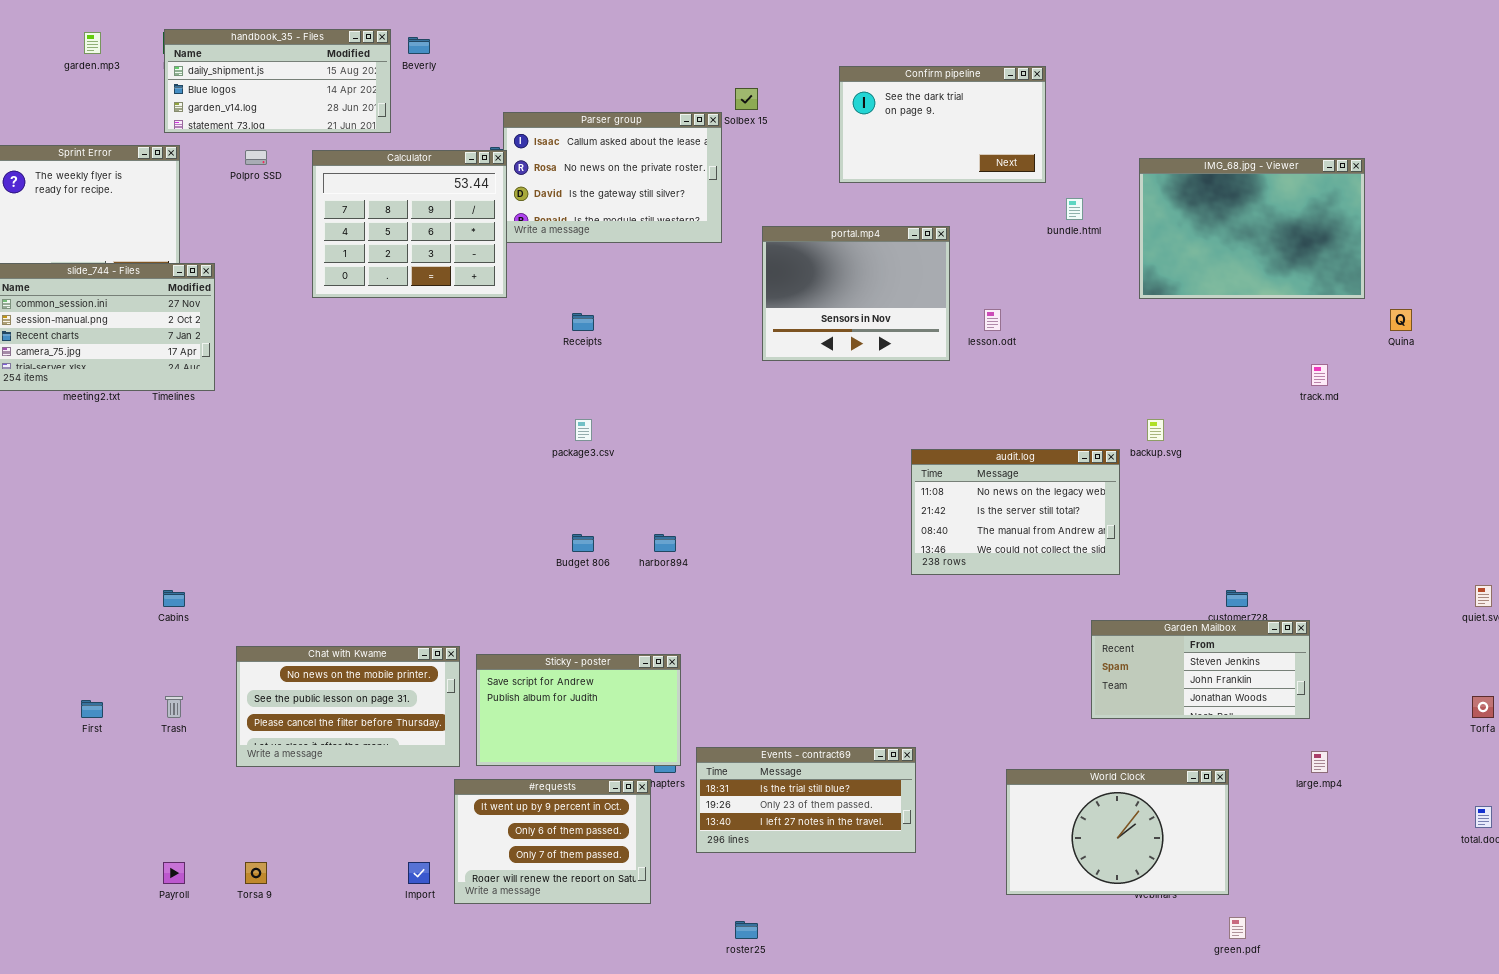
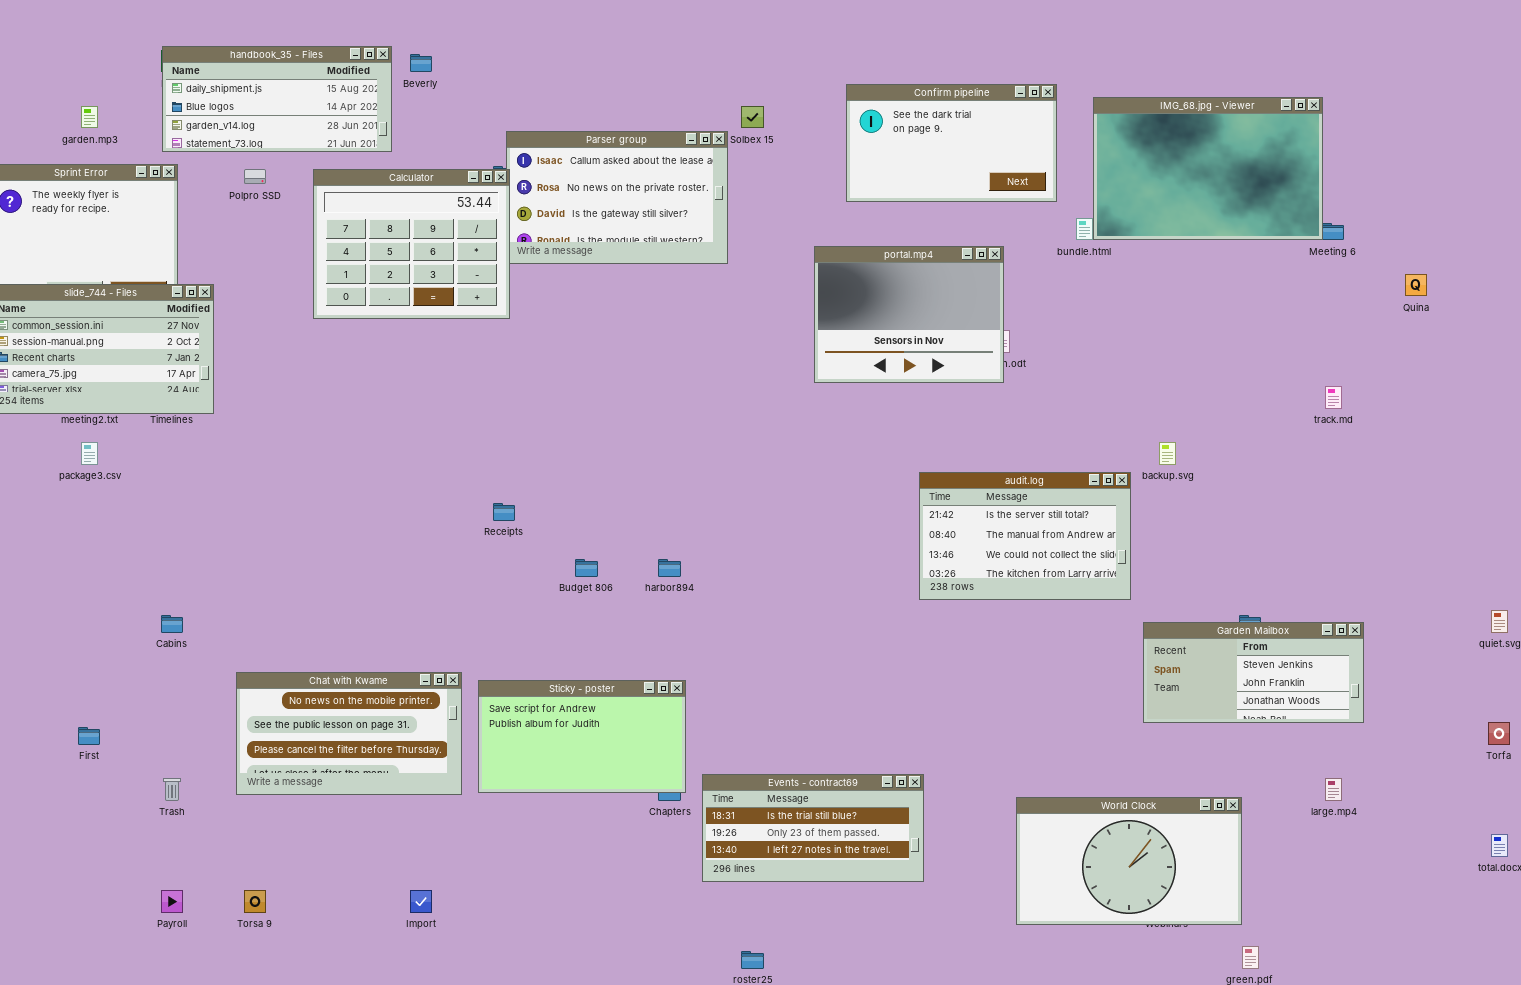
garden.mp3: [84,32,101,54] -> [81,106,98,128], moved
IMG_68.jpg - Viewer: [1139,158,1365,299] -> [1093,97,1323,240], moved
portal.mp4: [762,226,950,361] -> [814,246,1004,383], moved
Quina: [1390,309,1412,331] -> [1405,274,1427,296], moved
Receipts: [572,313,594,331] -> [493,503,515,521], moved
package3.csv: [575,419,592,441] -> [81,442,98,465], moved
audit.log: [911,449,1120,575] -> [919,472,1131,600], scrolled down 1 row
Garden Mailbox: [1091,620,1310,719] -> [1143,622,1364,723], moved
Trash: [165,696,183,718] -> [163,778,181,801], moved
#requests: [454,779,651,904] -> none, closed

